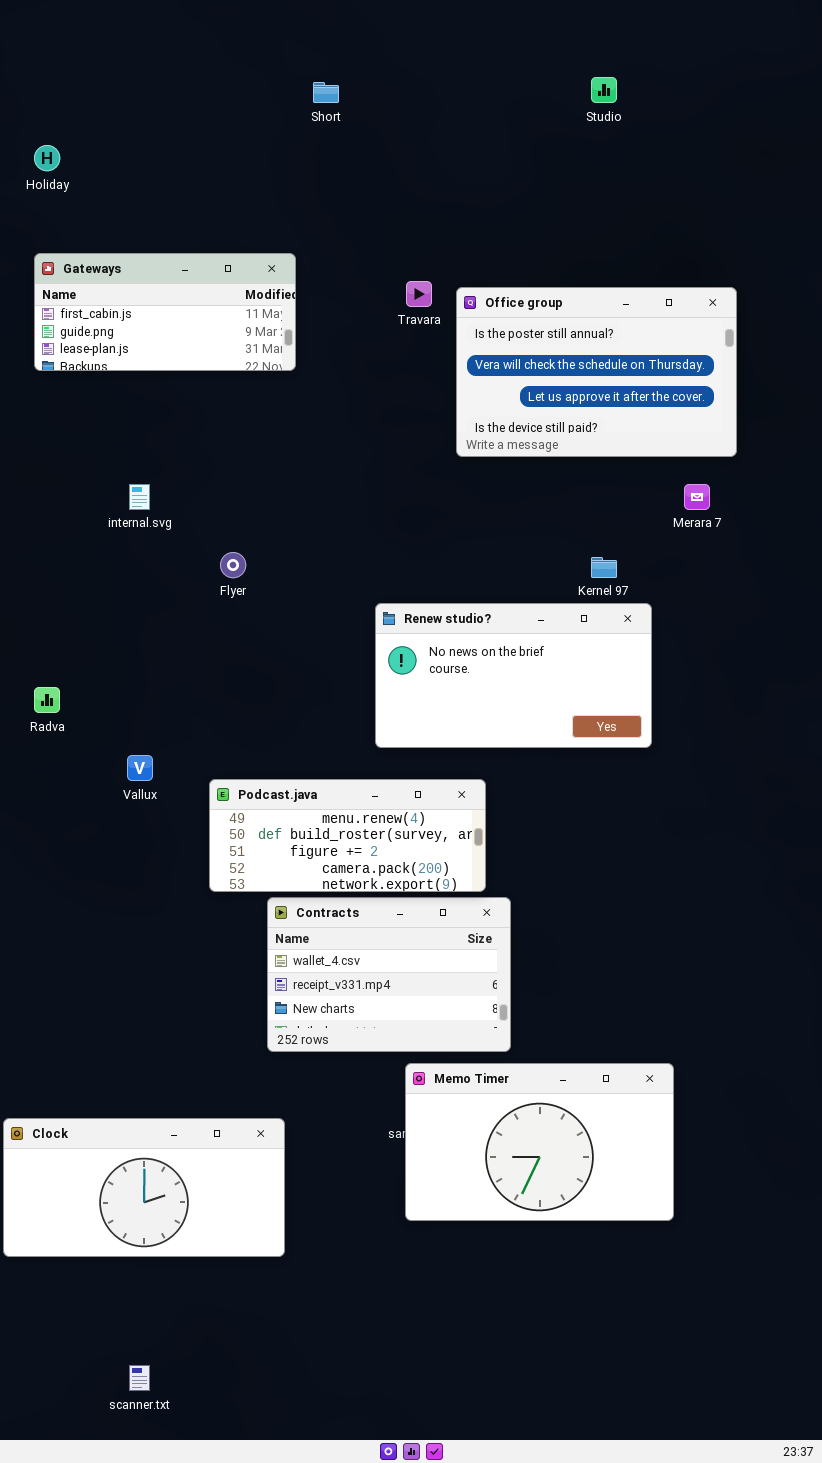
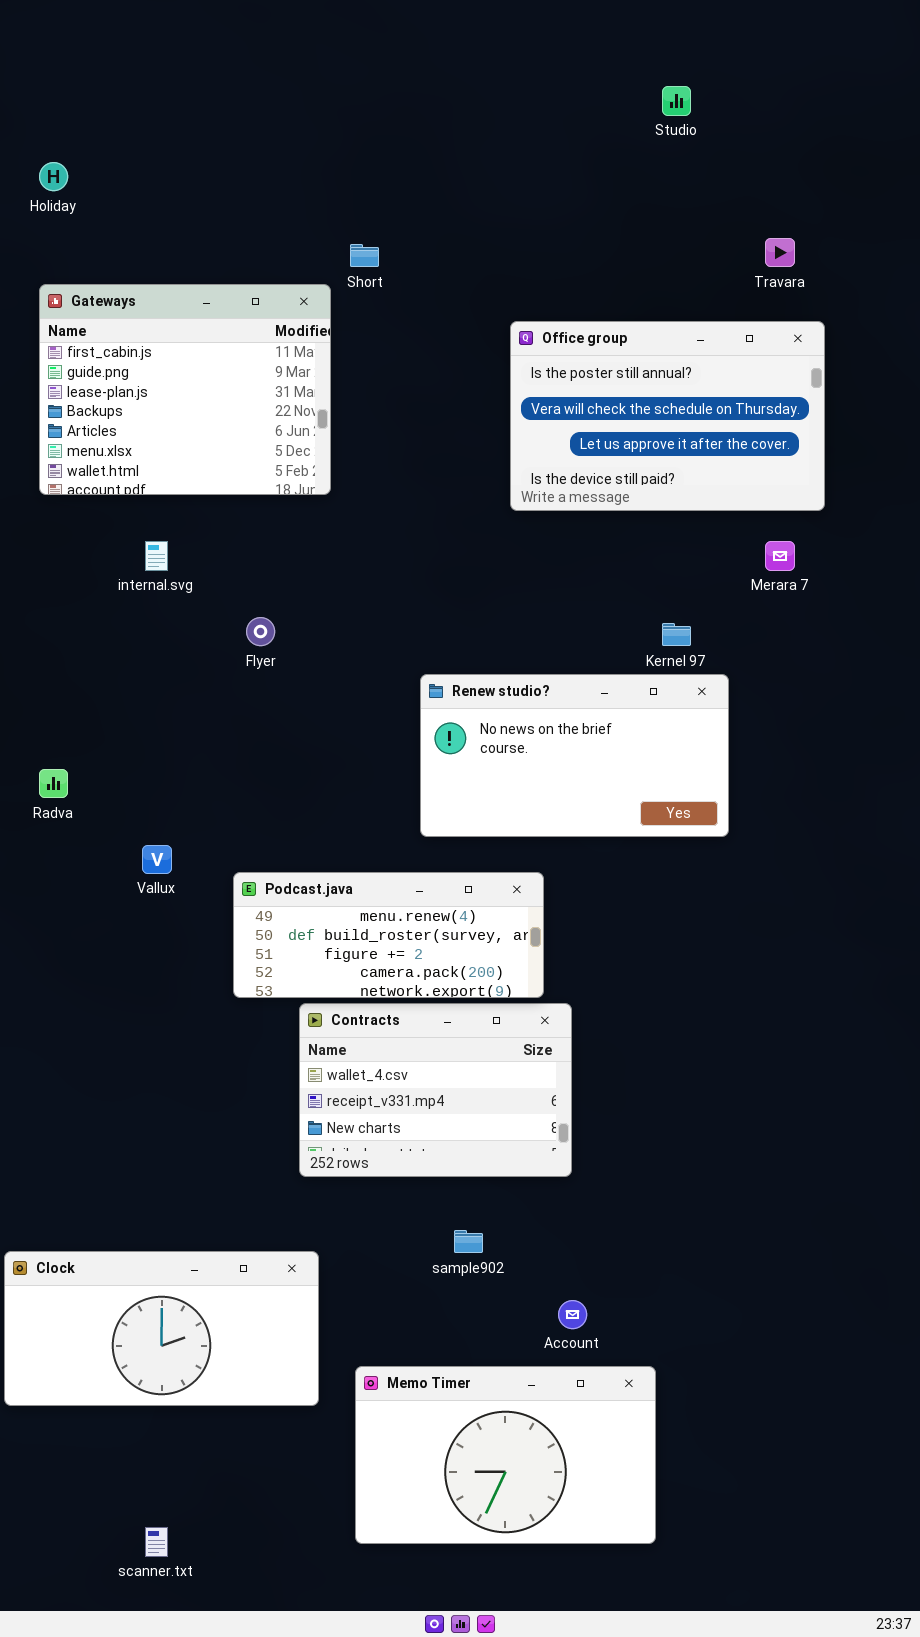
Short: [313,82,339,103] -> [350,244,379,267], moved
Gateways: [34,253,296,371] -> [39,284,331,495], resized
Travara: [406,281,432,307] -> [765,238,795,267], moved
Memo Timer: [405,1063,674,1221] -> [355,1366,656,1544], moved

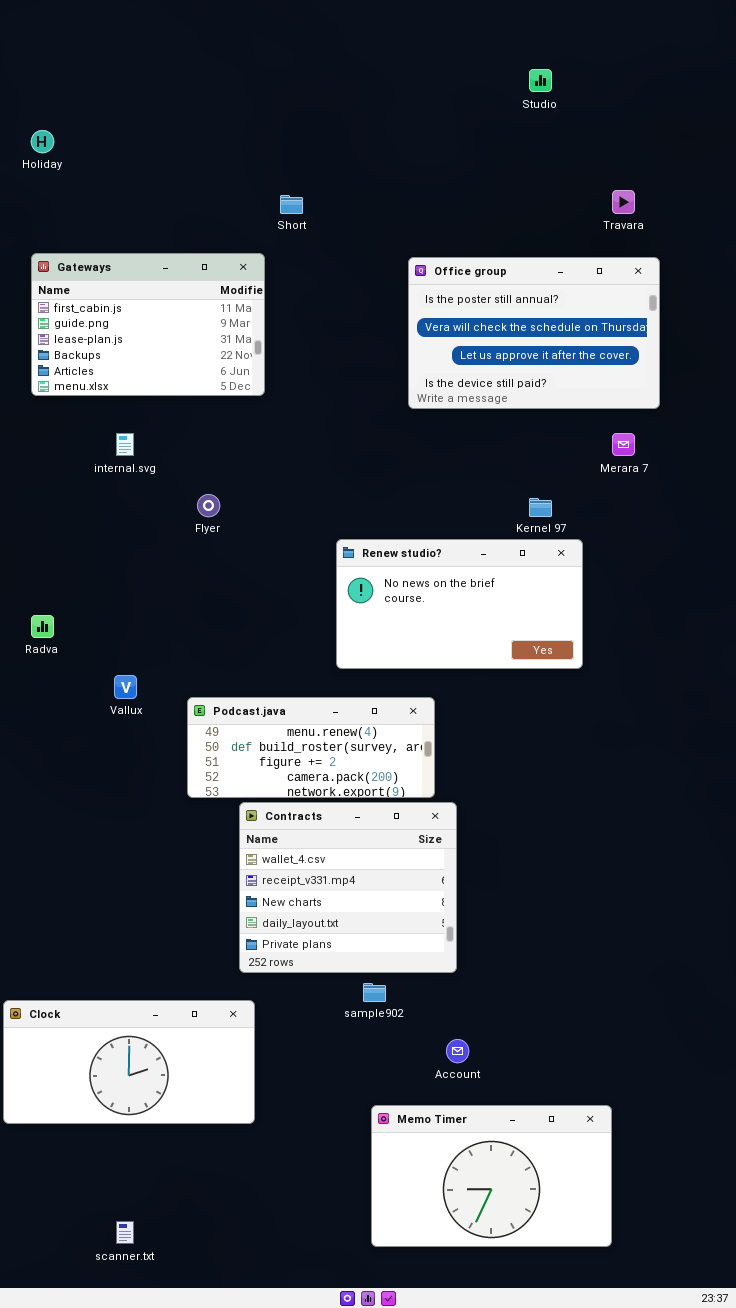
Gateways: [39,284,331,495] -> [31,253,265,396], resized
Contracts: [299,1003,572,1177] -> [239,802,457,973], resized
Memo Timer: [355,1366,656,1544] -> [371,1105,612,1247], moved

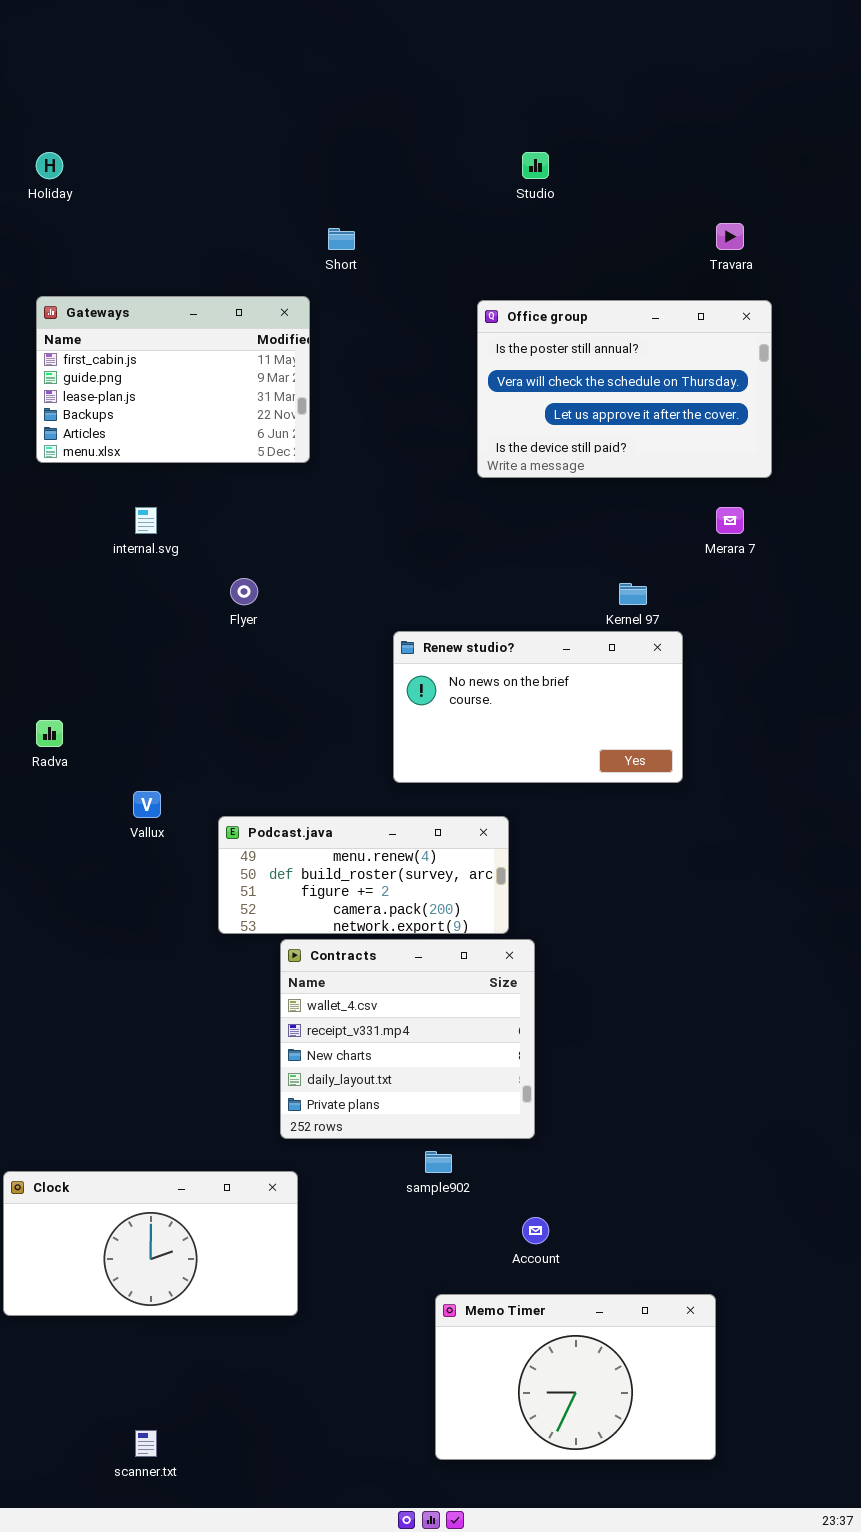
Studio: [529,69,552,92] -> [522,152,549,179], moved

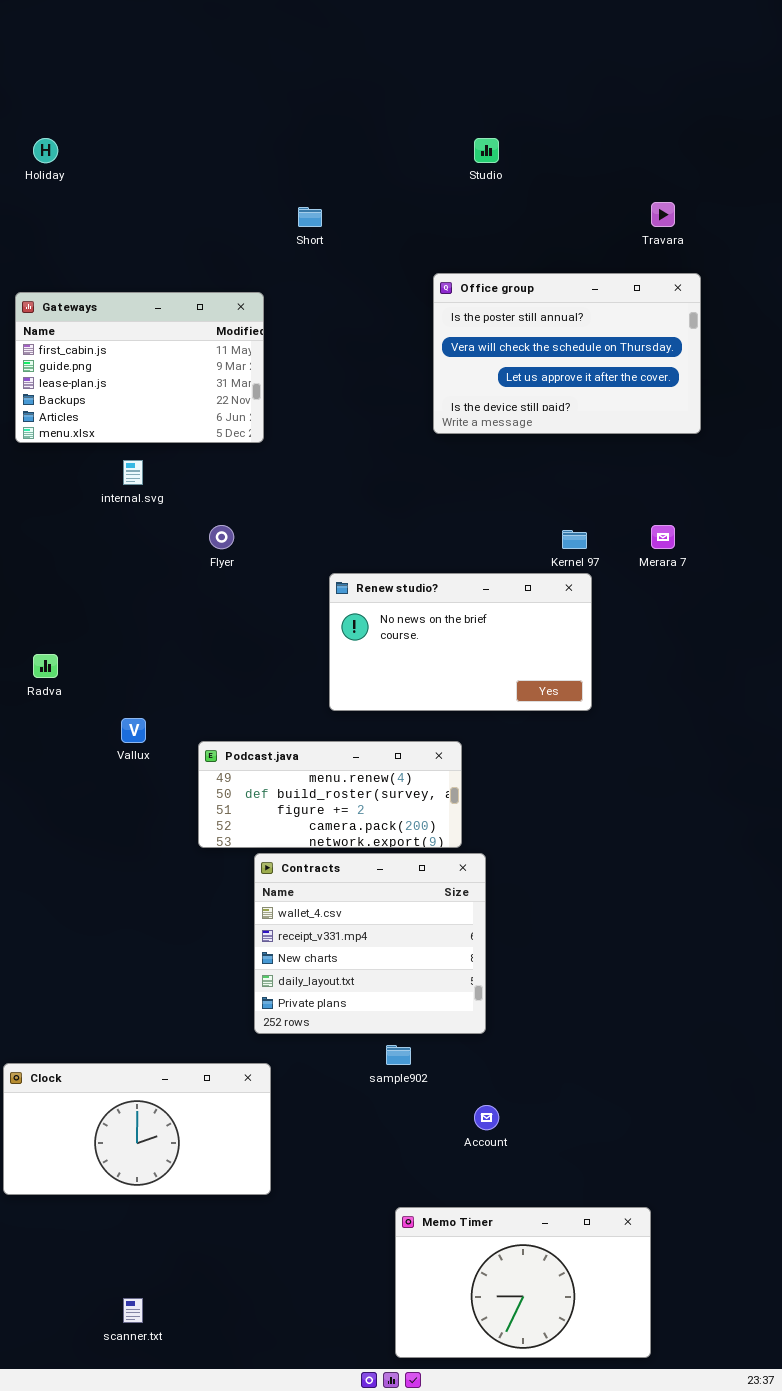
Gateways: [36,296,310,463] -> [15,292,264,443], moved
Merara 7: [716,507,744,534] -> [651,525,675,549], moved
Renew studio?: [393,631,683,783] -> [329,573,592,711], moved
Memo Timer: [435,1294,716,1460] -> [395,1207,651,1358], moved

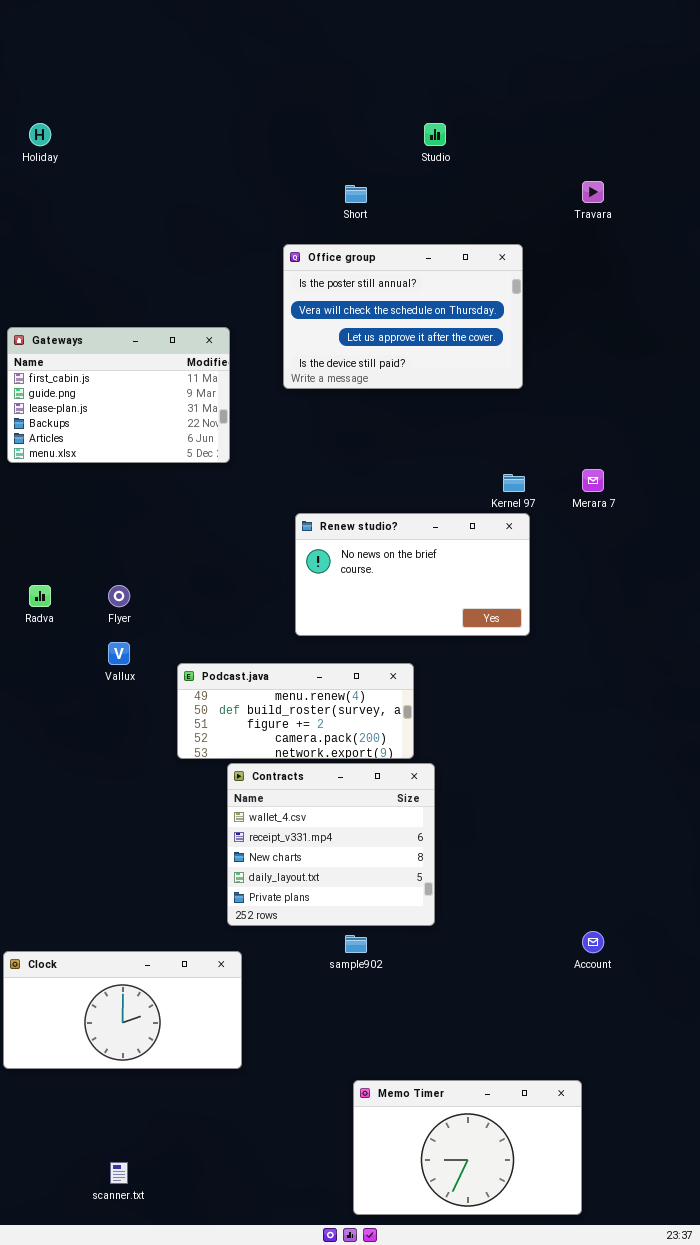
Short: [298,207,322,227] -> [345,185,367,203], moved
Office group: [433,273,701,434] -> [283,244,523,389], moved
Gateways: [15,292,264,443] -> [7,327,230,463], moved
Flyer: [209,525,234,549] -> [108,585,130,607], moved
Account: [474,1105,499,1130] -> [582,931,604,953], moved

